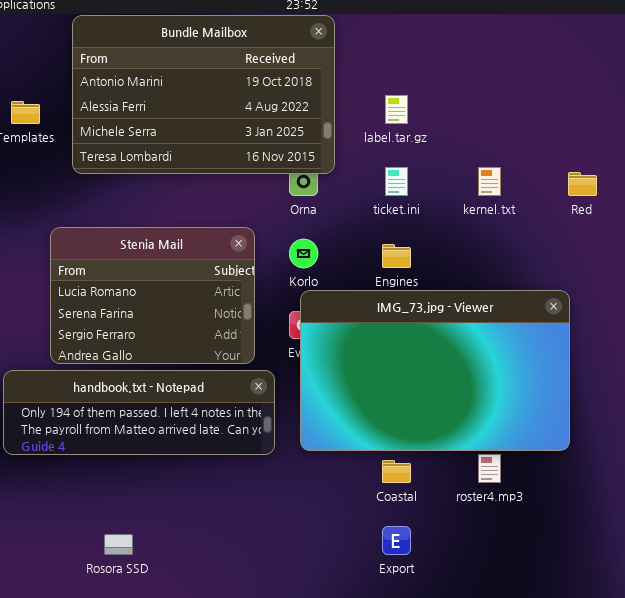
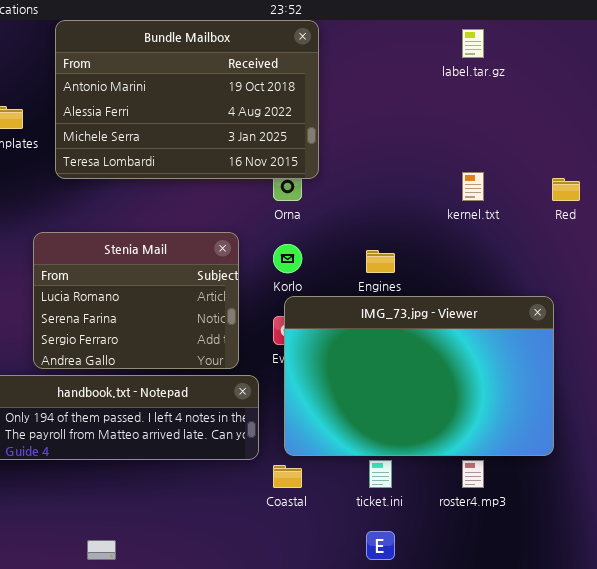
label.tar.gz: [385,95,408,124] -> [462,29,484,58], moved
ticket.ini: [385,167,408,196] -> [369,460,392,488], moved
Coastal: [382,460,411,483] -> [273,465,302,488], moved

